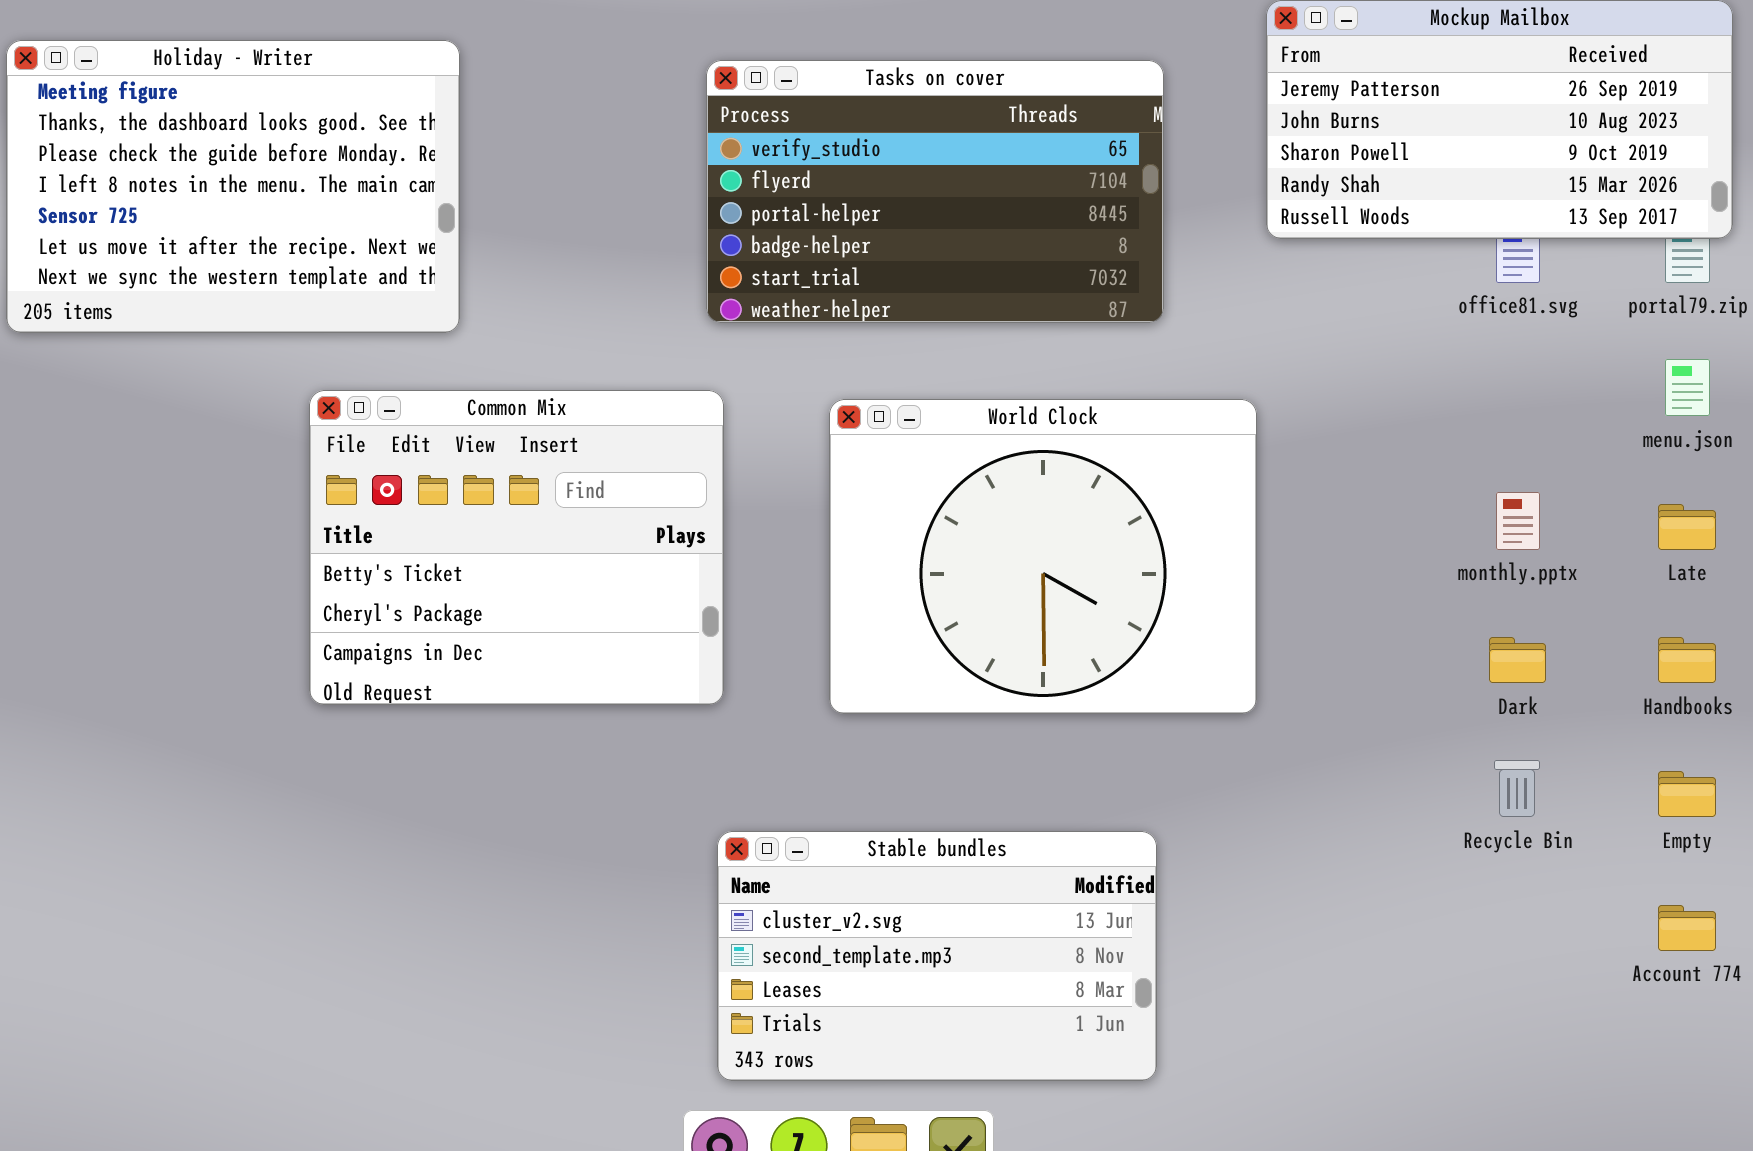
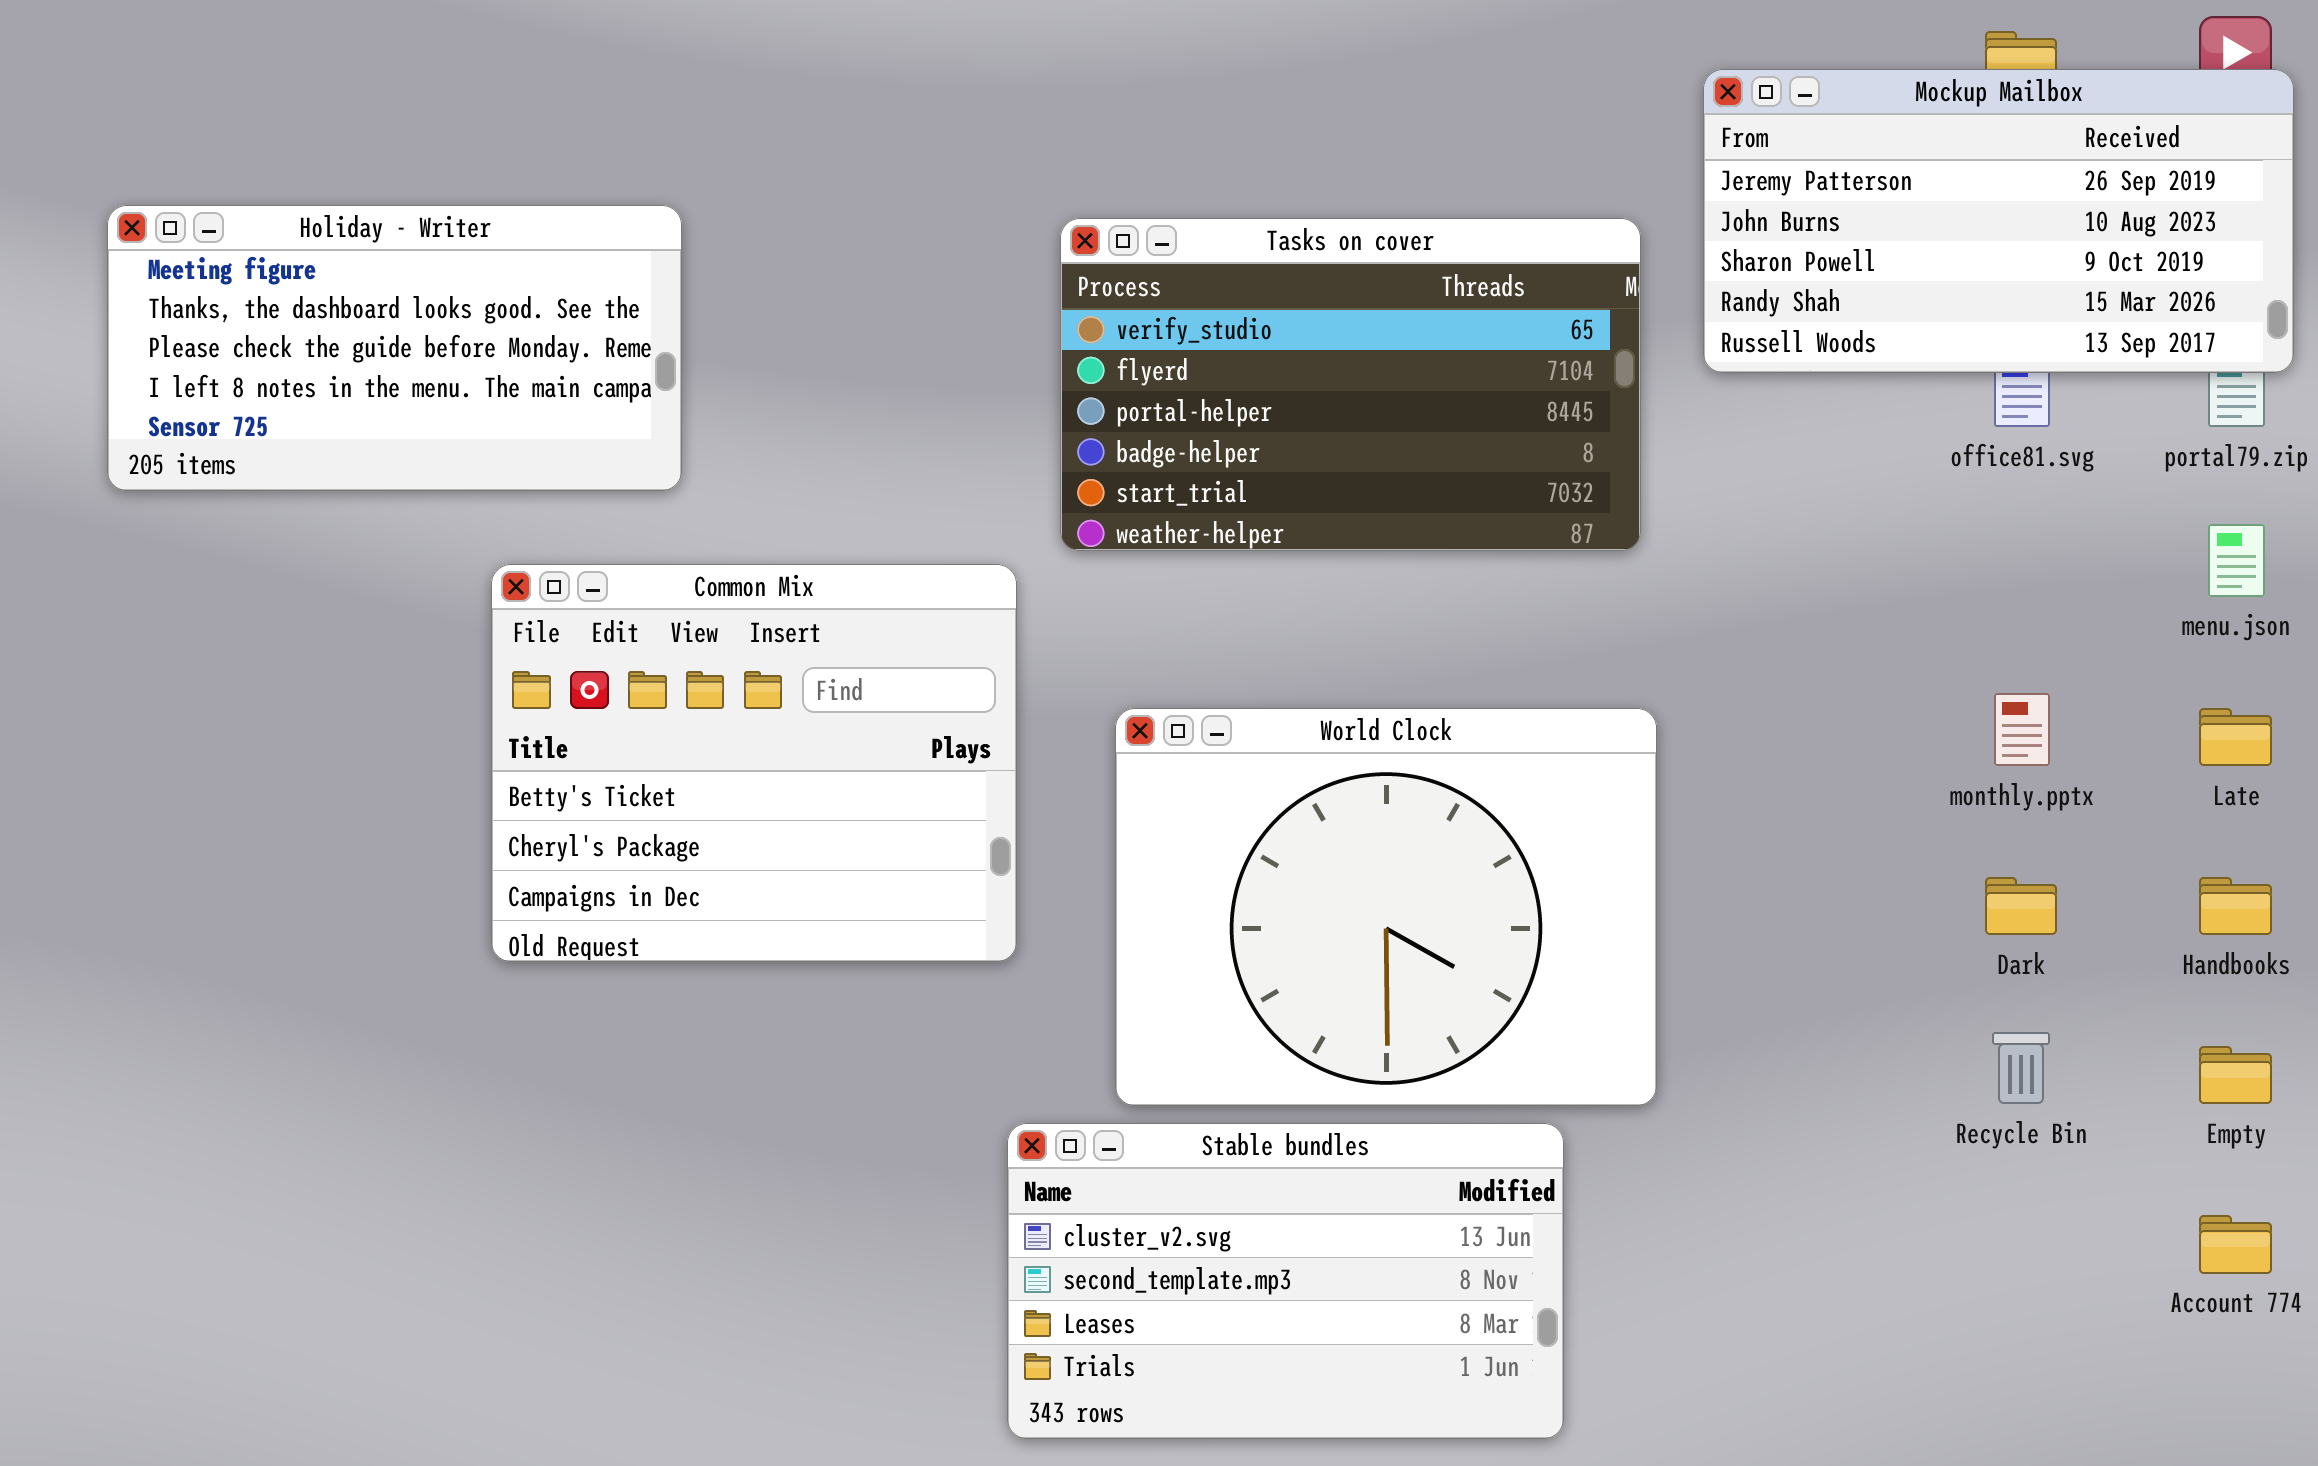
Holiday - Writer: [6,40,460,333] -> [107,205,682,491], resized
Tasks on cover: [706,60,1164,323] -> [1060,218,1641,551], moved
World Clock: [829,399,1257,714] -> [1115,708,1657,1106], moved

